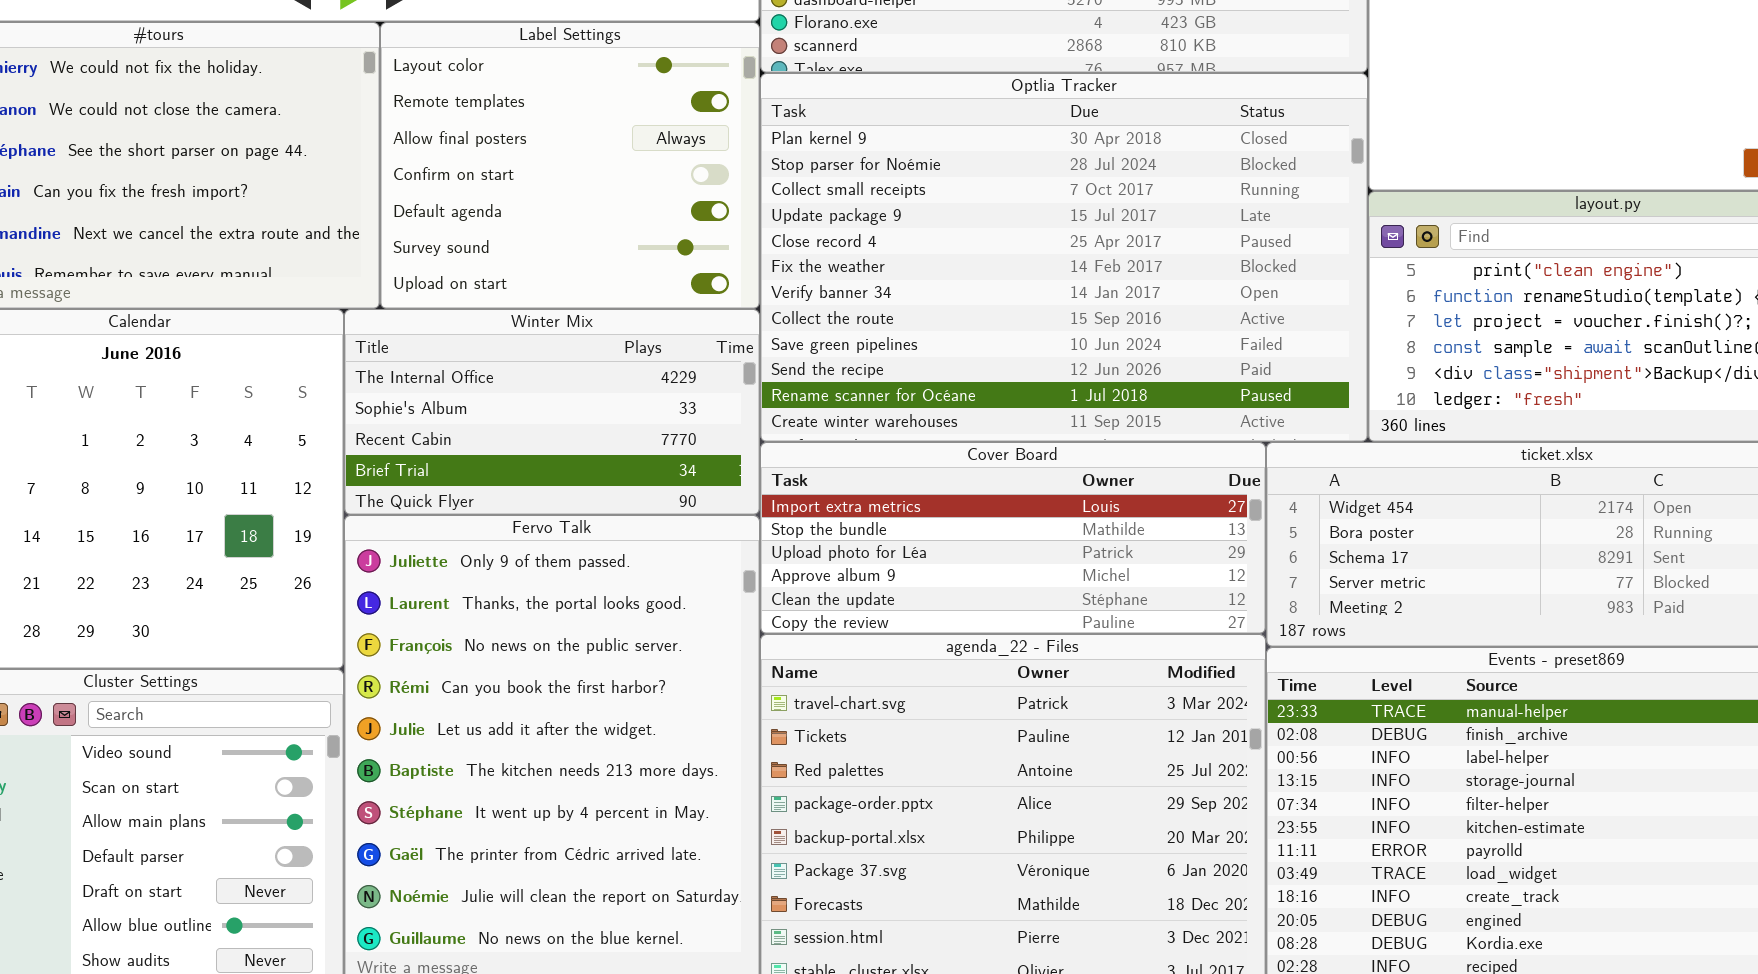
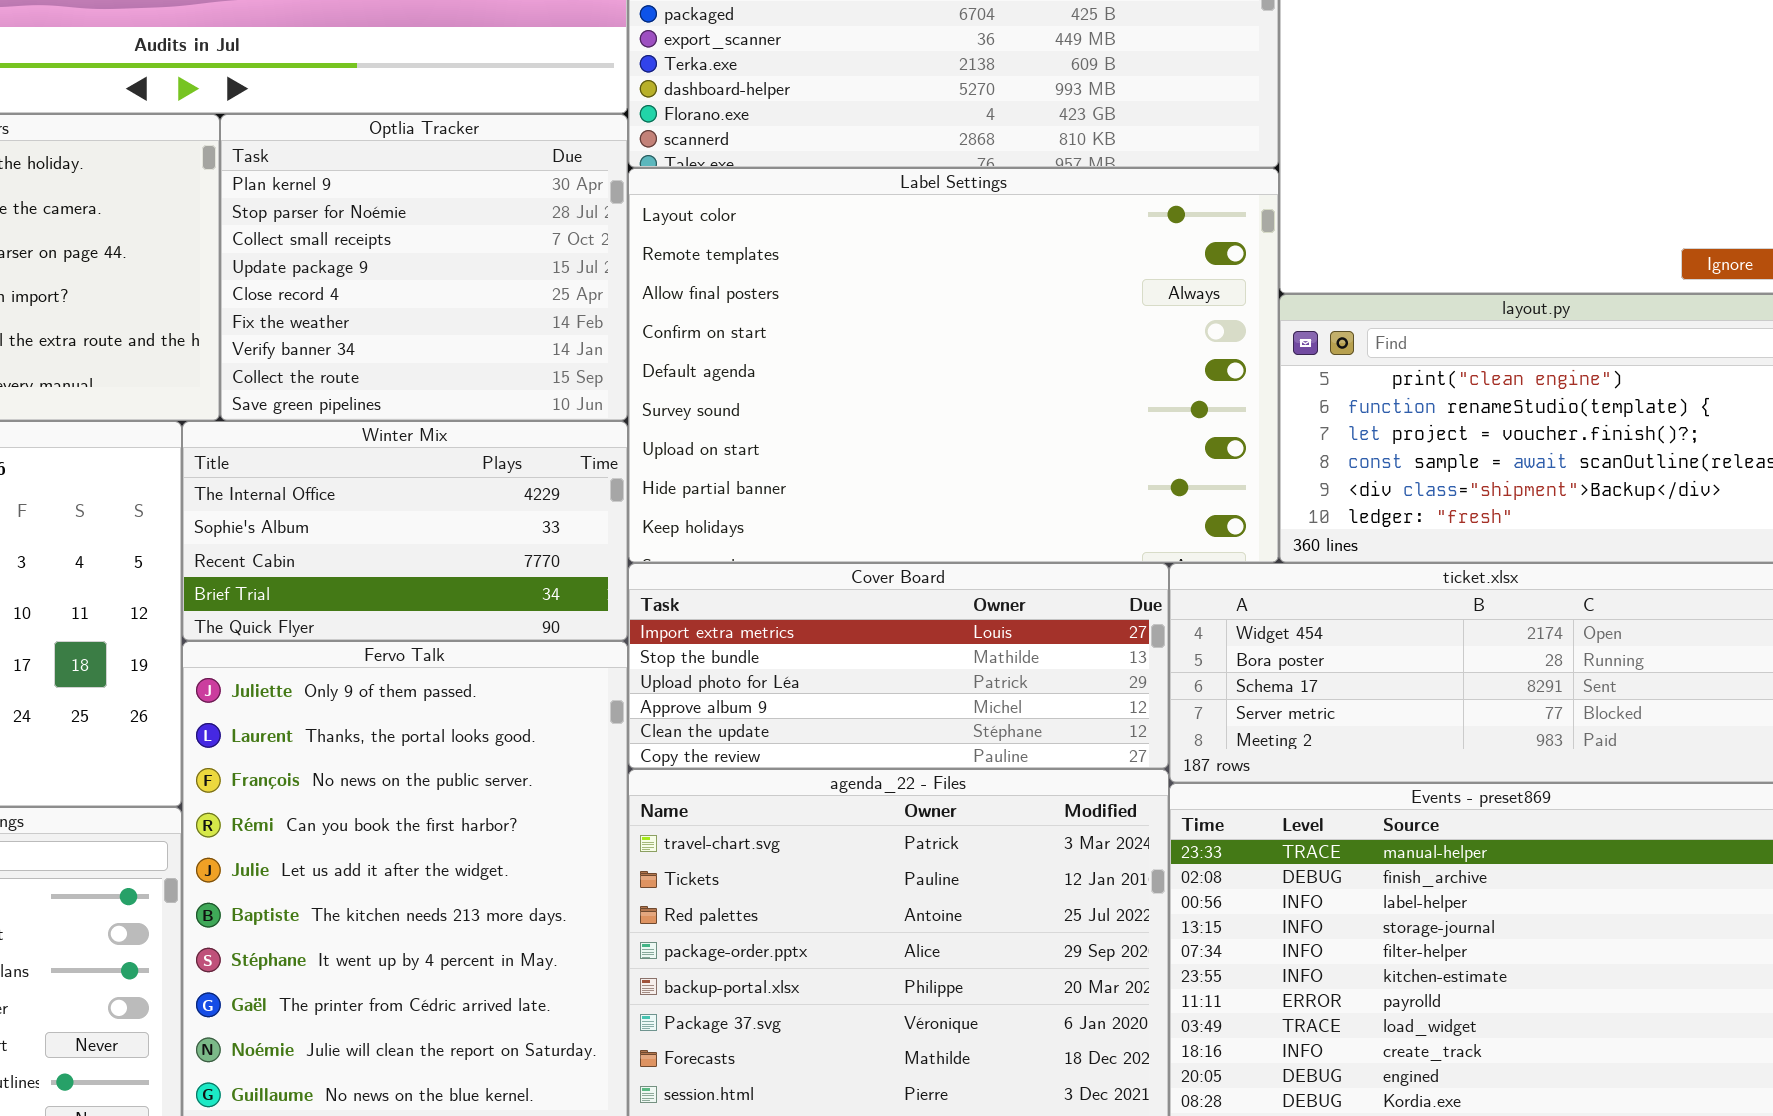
Label Settings: [380,22,760,309] -> [628,168,1279,563], moved, resized
Optlia Tracker: [760,73,1368,442] -> [220,114,628,421], moved, resized

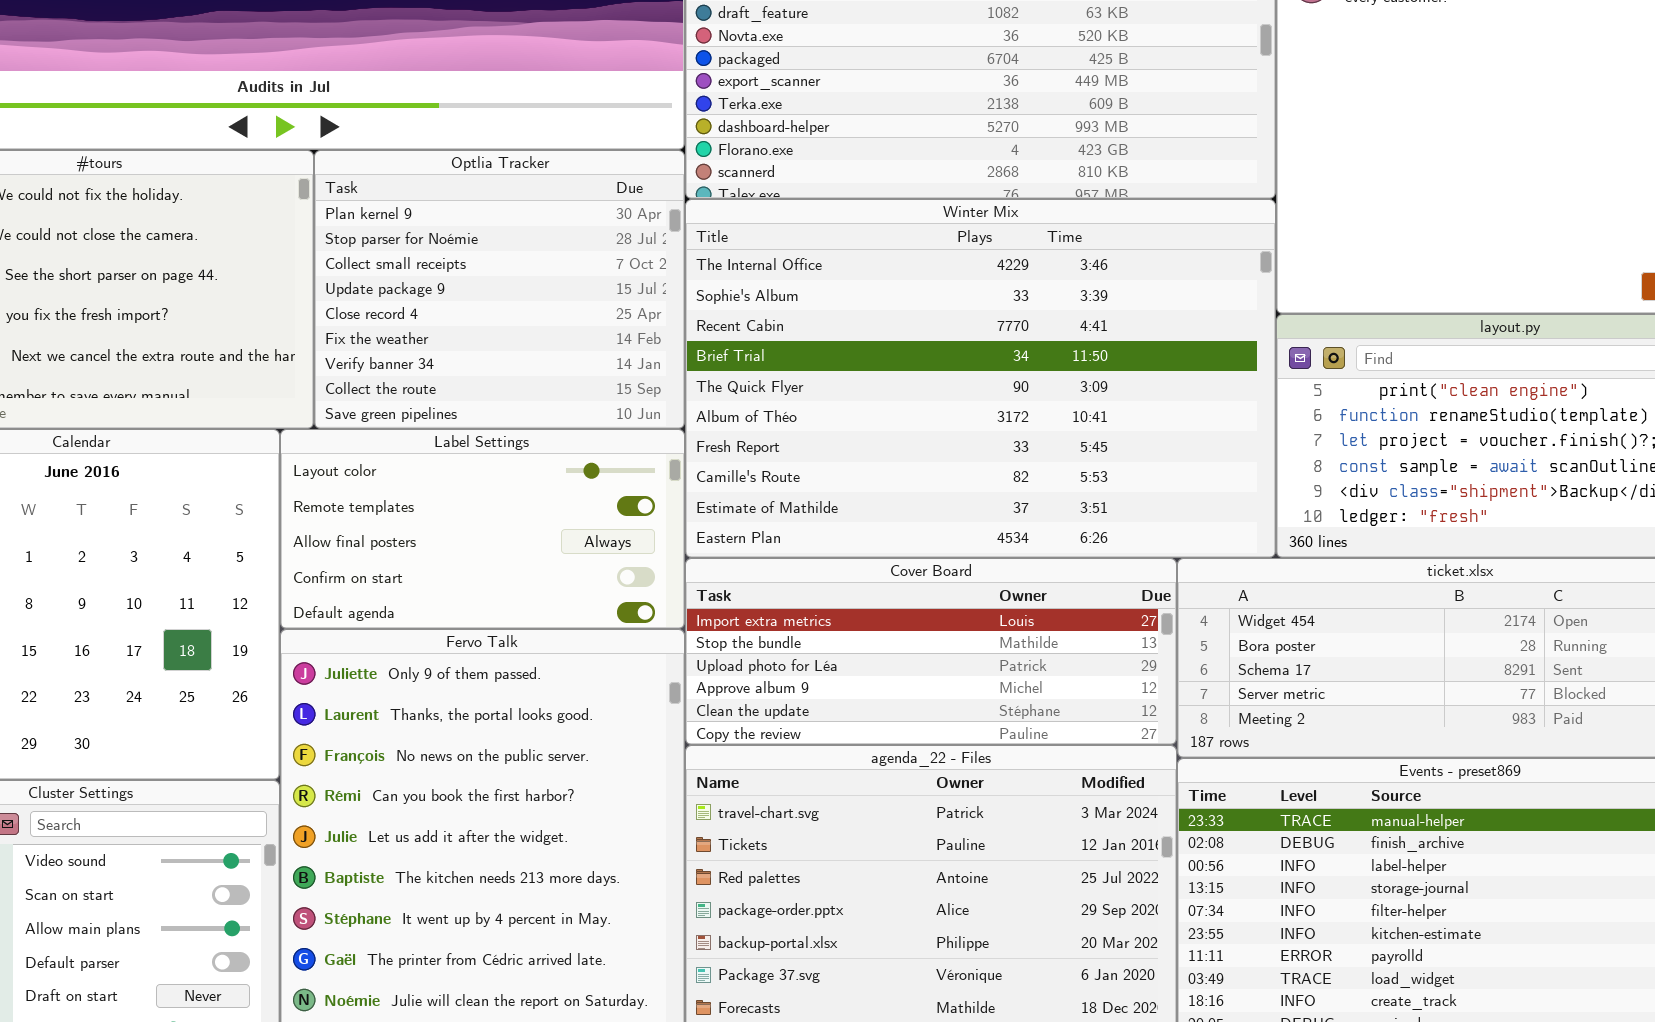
Label Settings: [628,168,1279,563] -> [280,429,685,629], moved, resized
Winter Mix: [182,421,628,641] -> [685,199,1276,558], moved, resized

